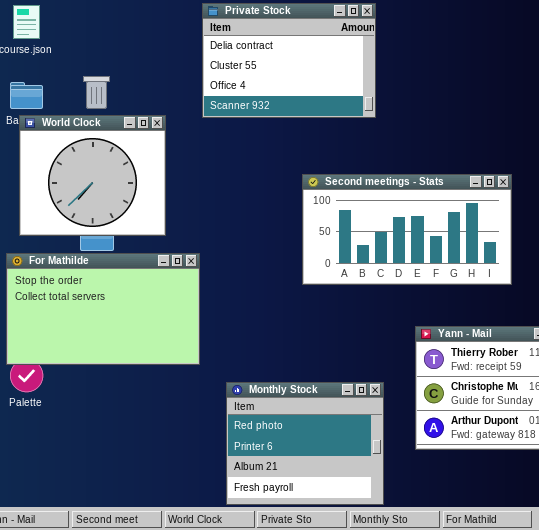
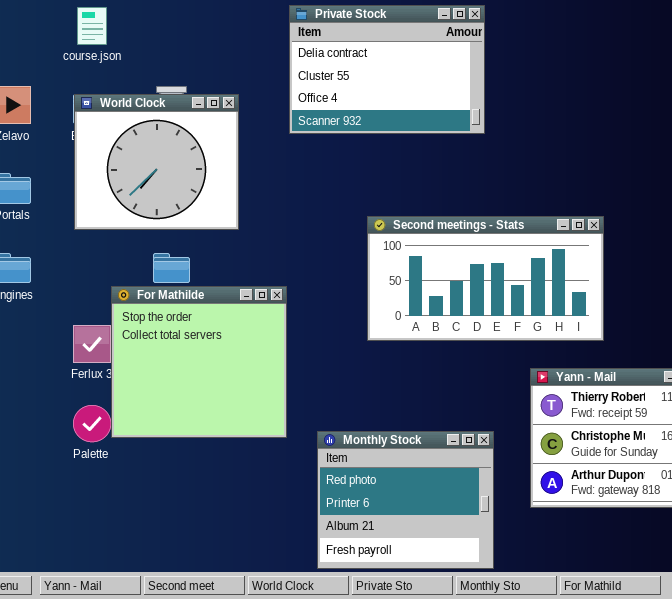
World Clock: [19,115,166,236] -> [74,94,239,230], moved
Second meetings - Stats: [302,174,512,285] -> [367,216,604,341], moved
For Mathilde: [6,253,200,365] -> [111,286,287,438], resized

